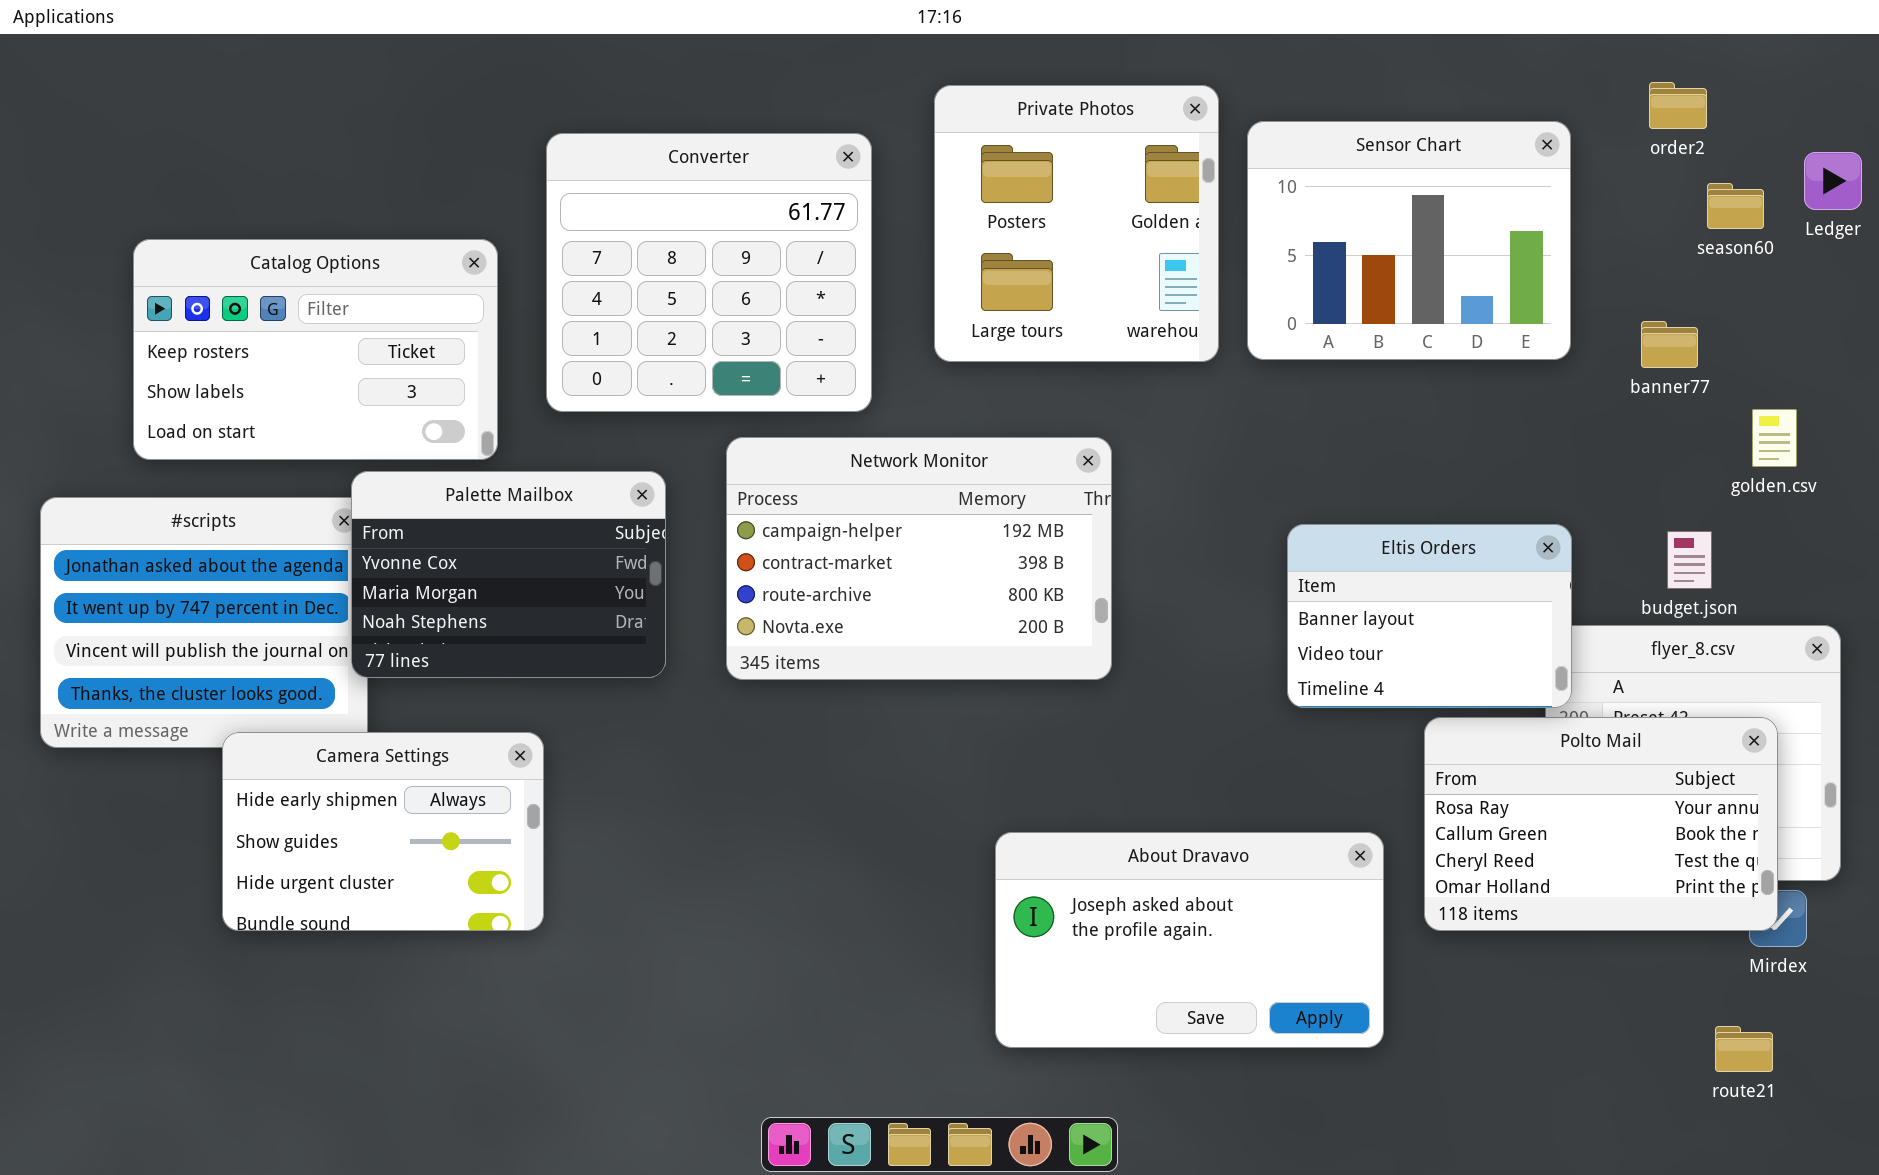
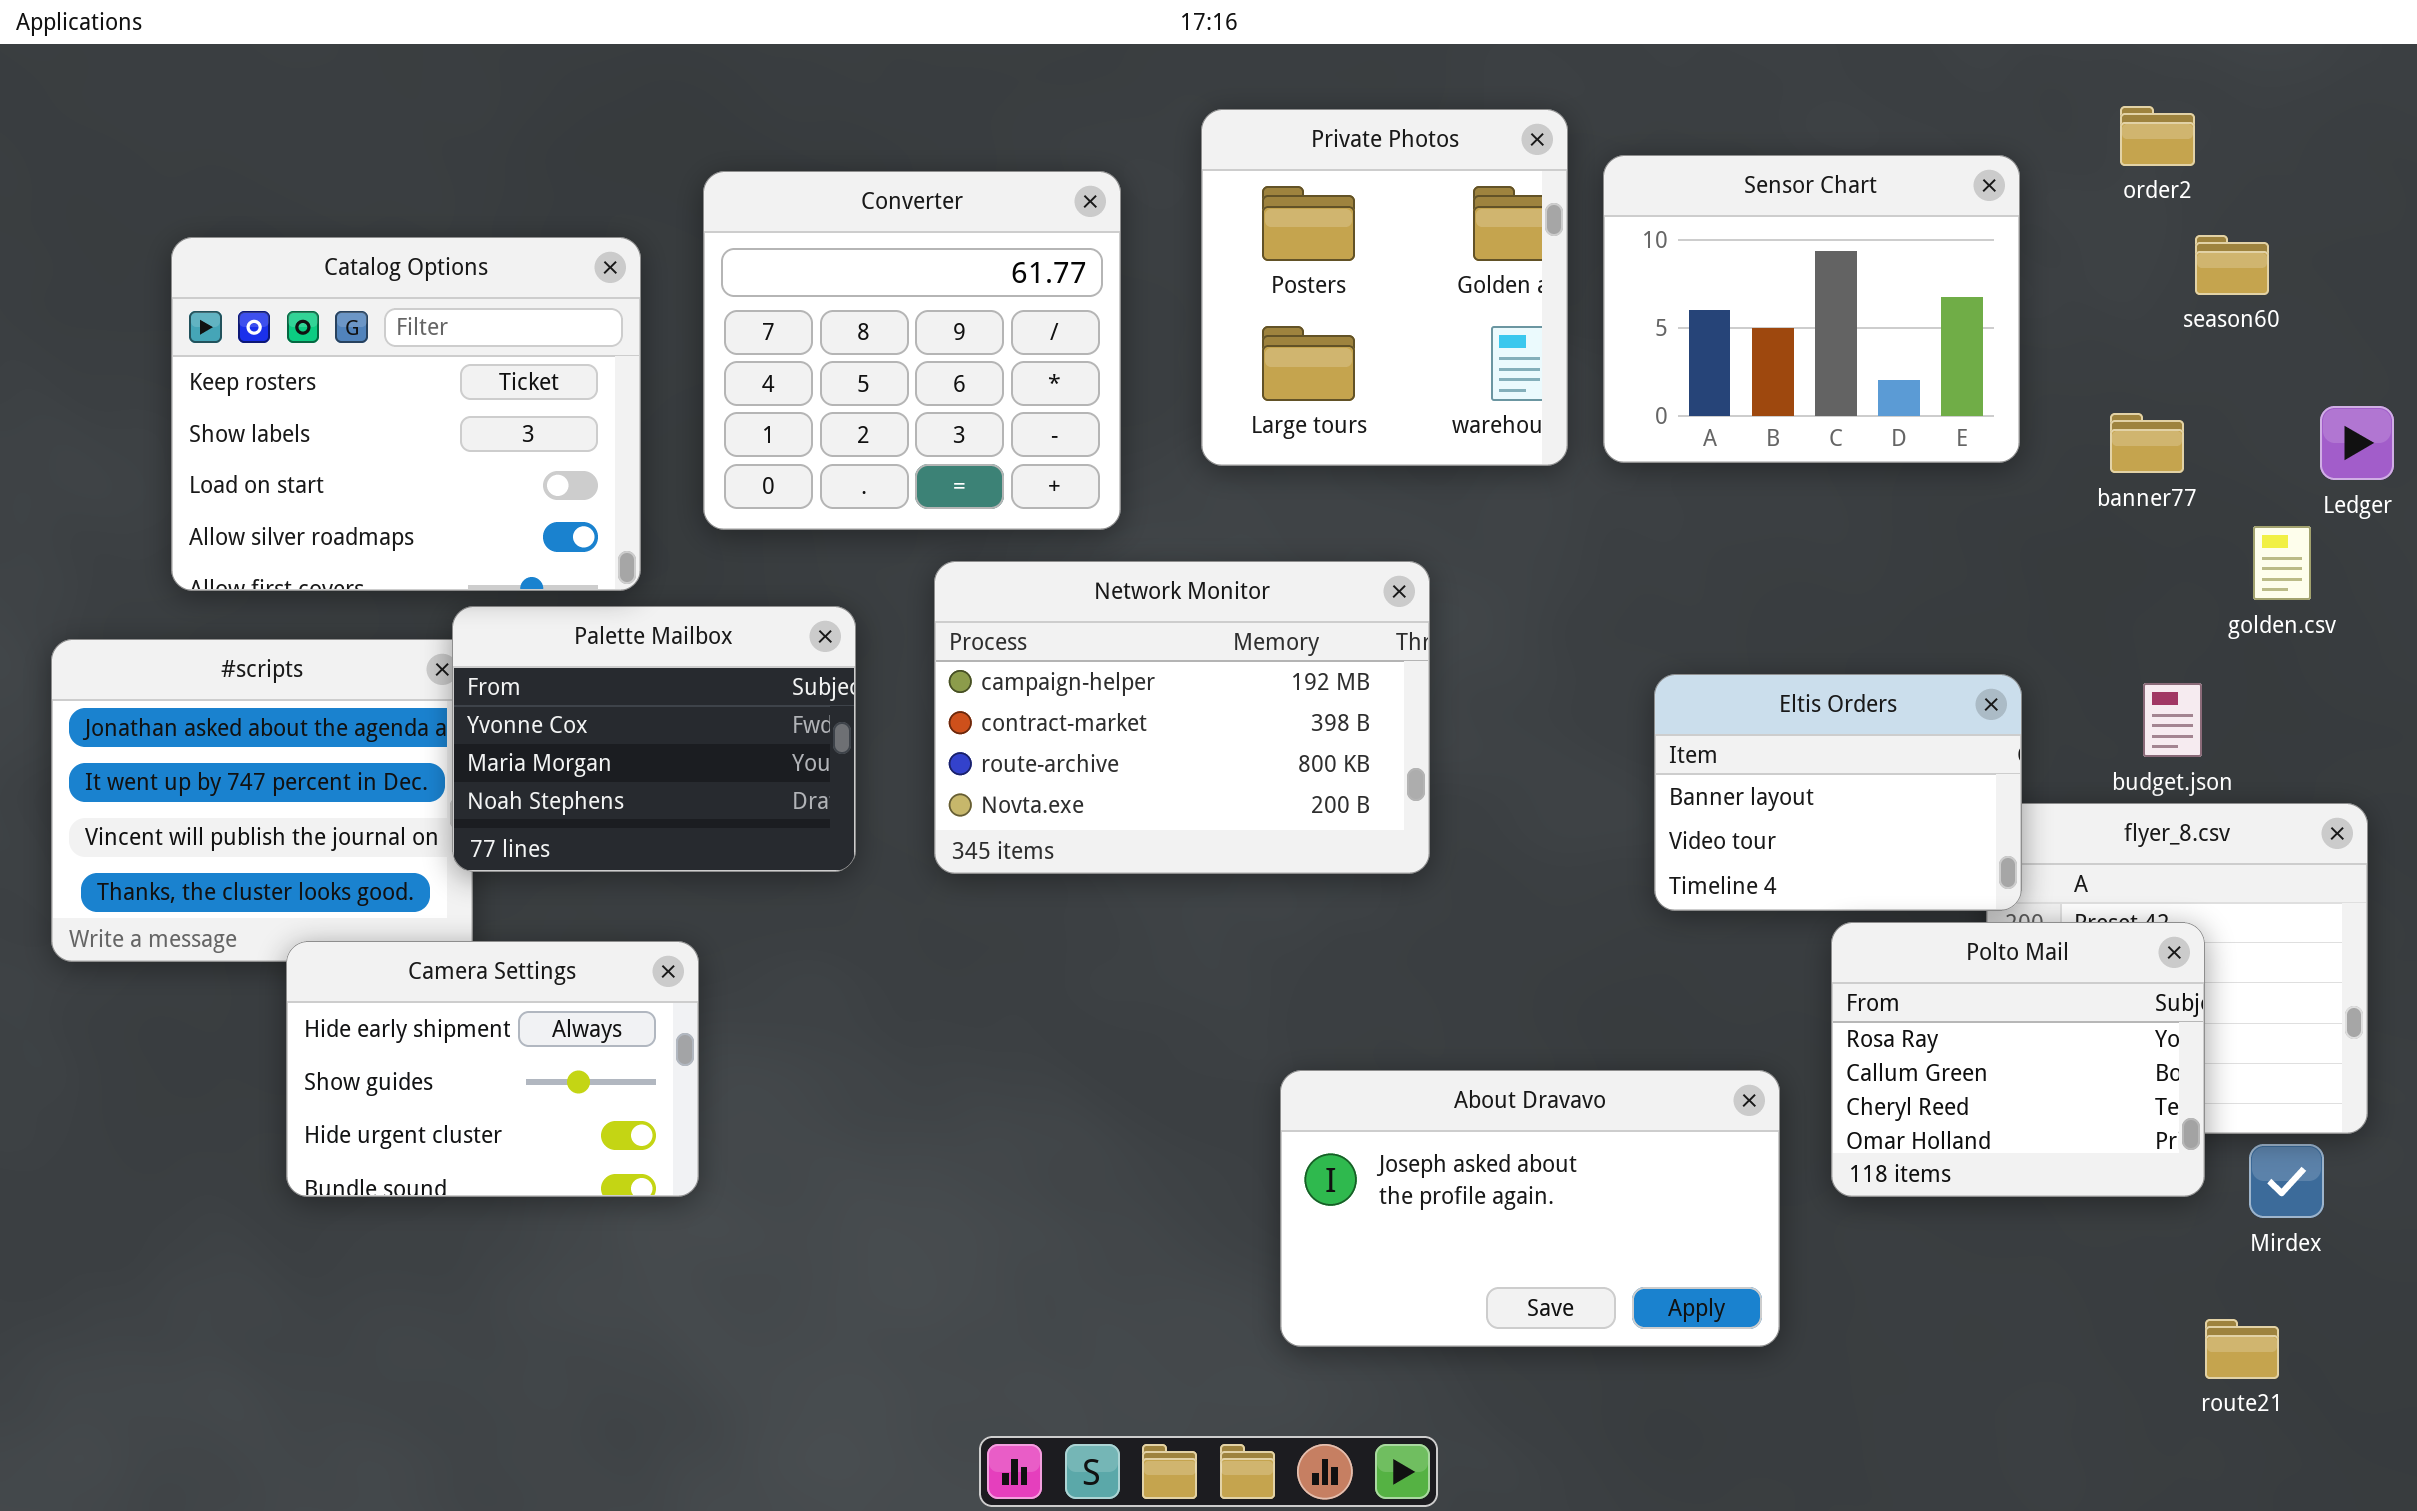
Ledger: [1804,152,1862,210] -> [2320,406,2394,480], moved
Catalog Options: [133,239,498,460] -> [171,237,641,591], resized
Polto Mail: [1424,717,1778,931] -> [1831,922,2205,1197], resized

